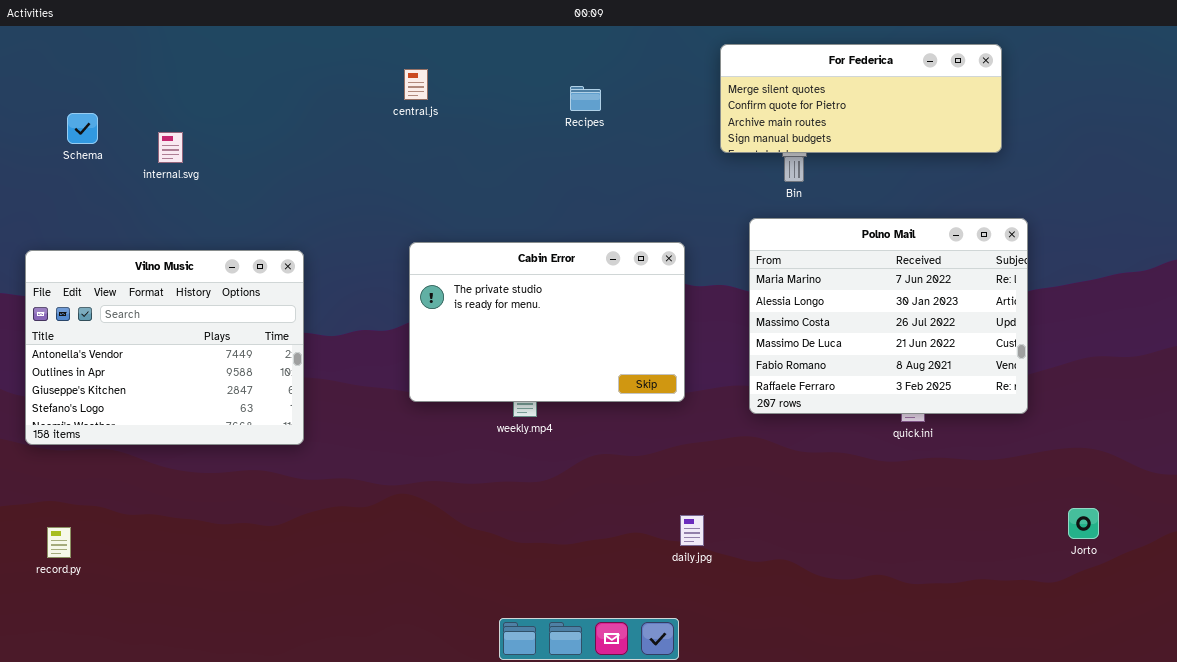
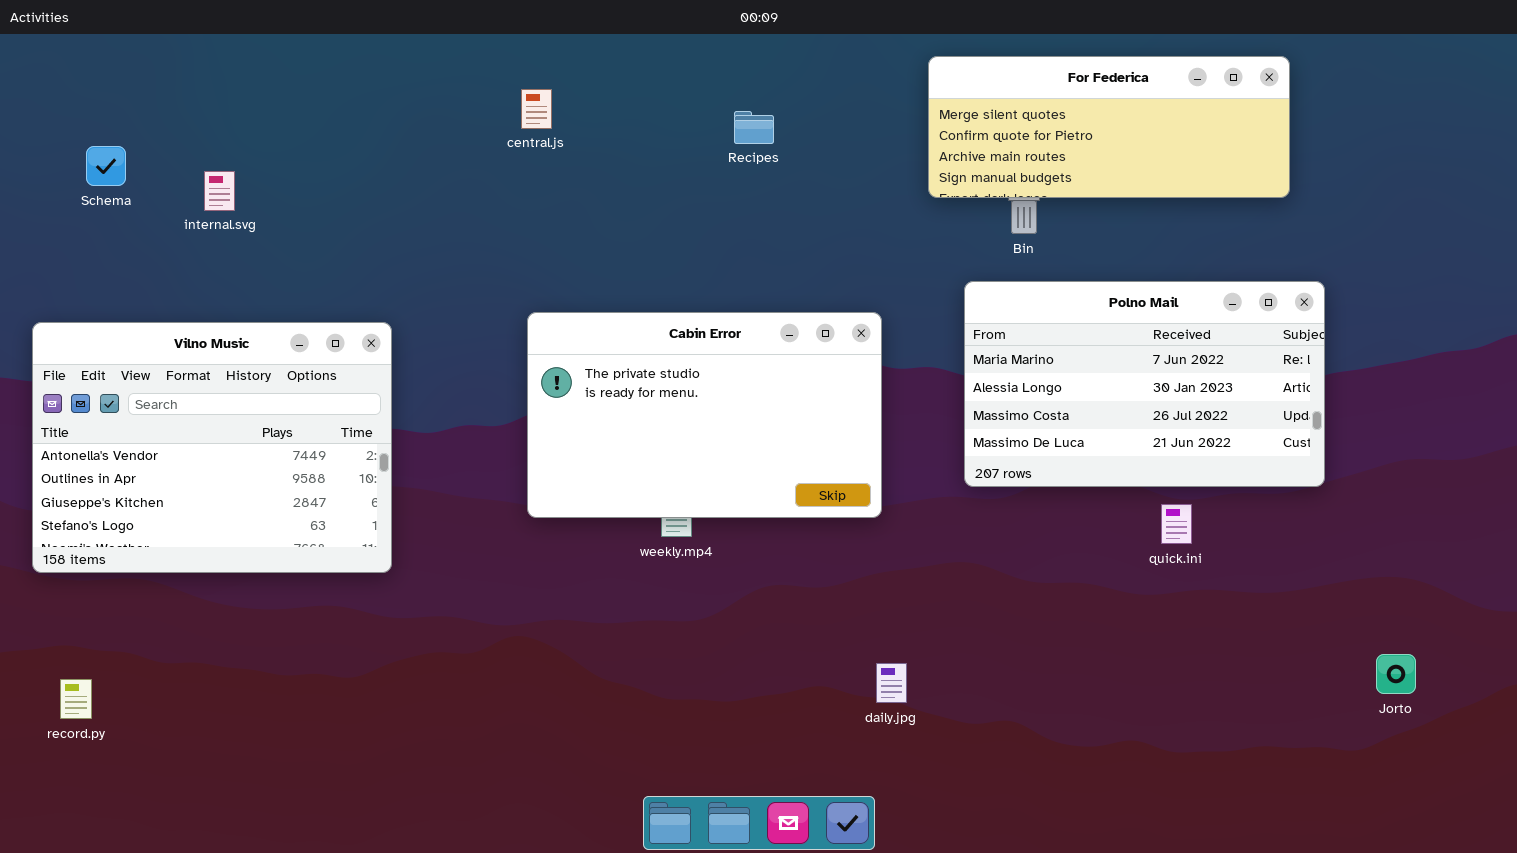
Polno Mail: [749,218,1028,414] -> [964,281,1325,487], resized

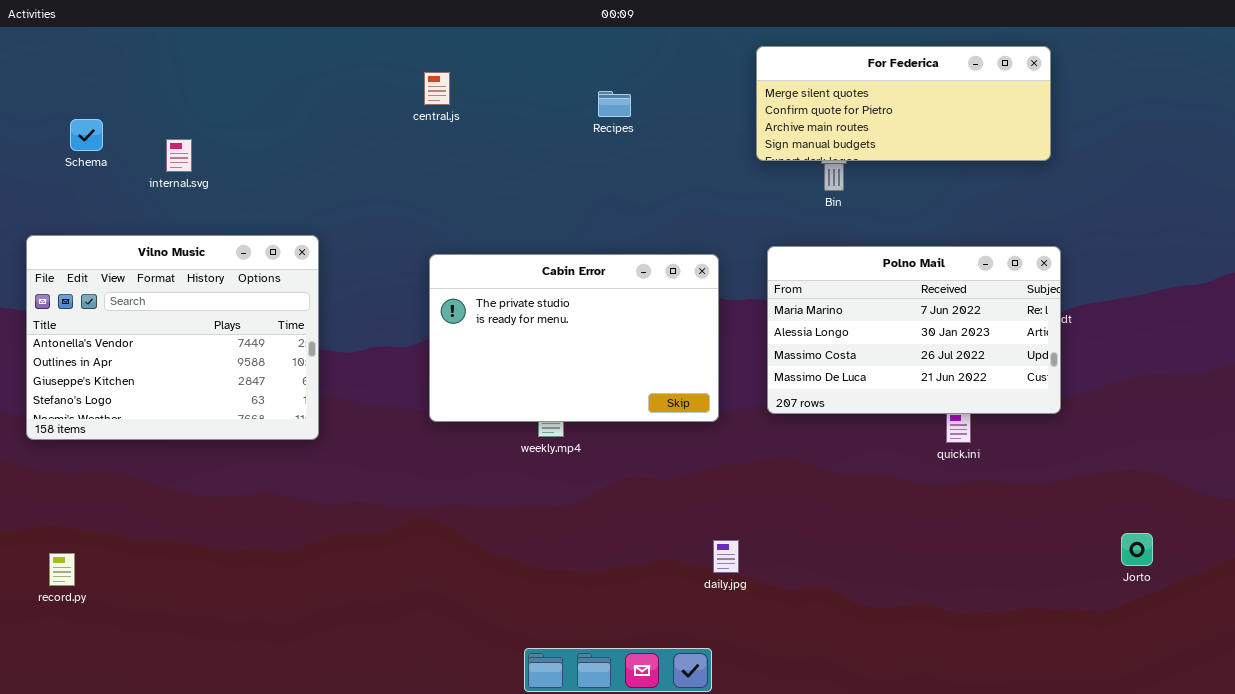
Polno Mail: [964,281,1325,487] -> [767,246,1061,414], moved
Vilno Music: [32,322,392,573] -> [26,235,319,440], moved

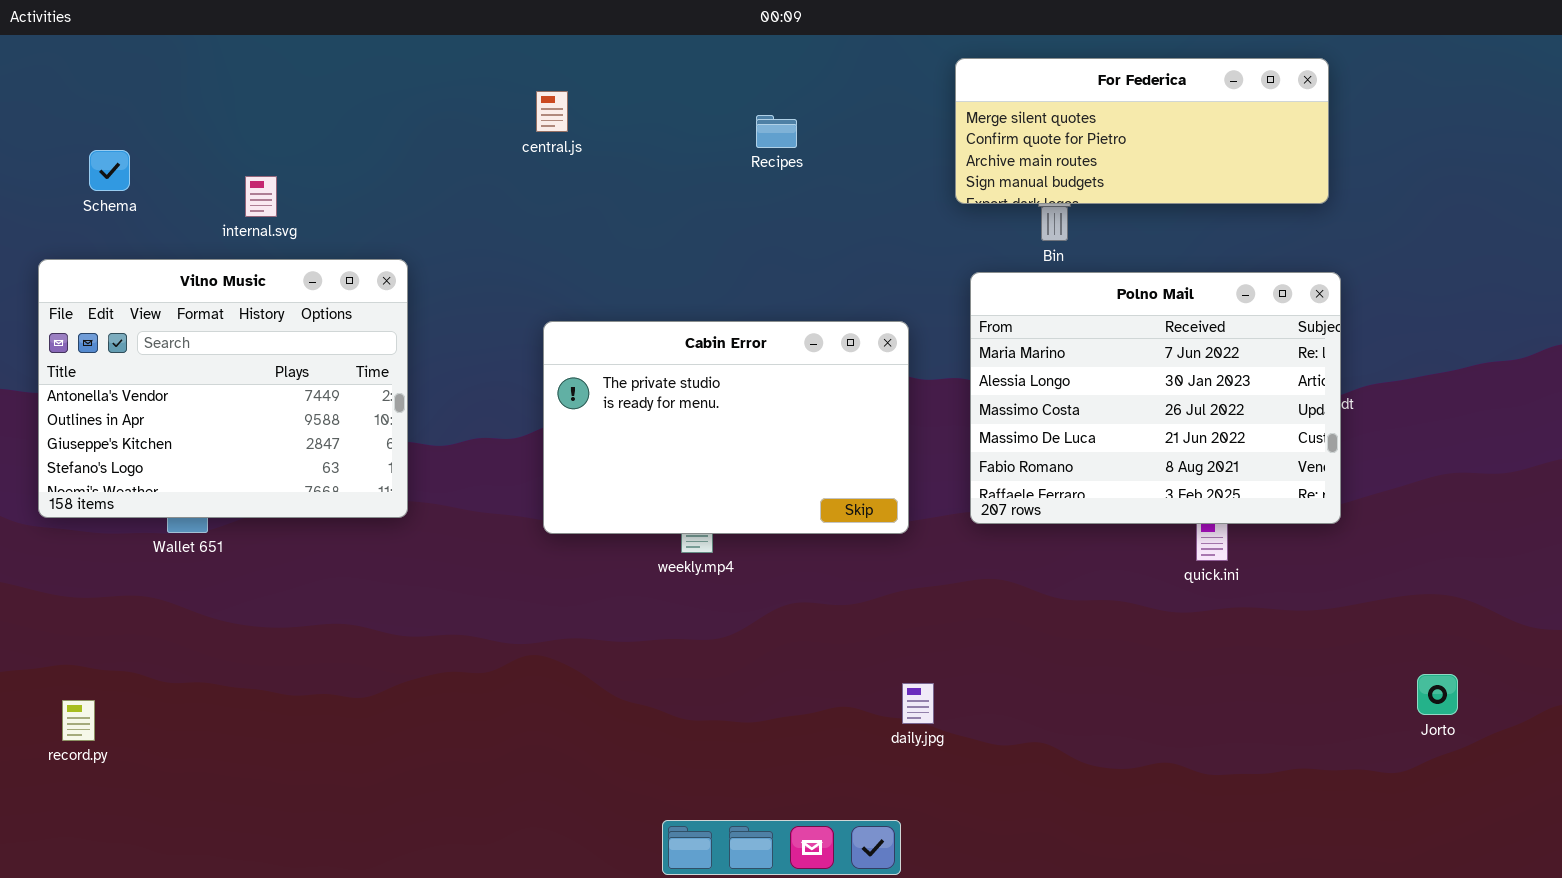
internal.svg: [166,139,192,172] -> [245,176,277,217], moved
Vilno Music: [26,235,319,440] -> [38,259,408,518], moved
Polno Mail: [767,246,1061,414] -> [970,272,1341,524], resized

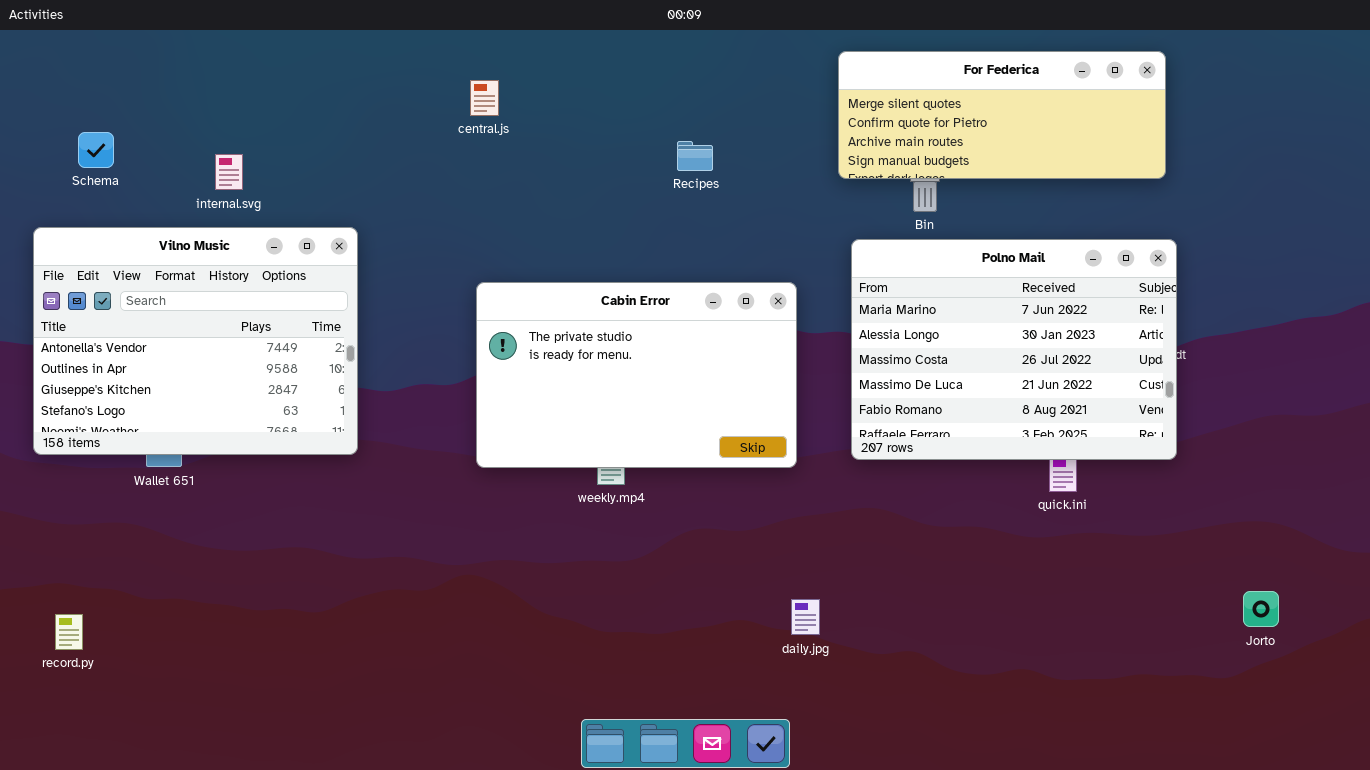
Recipes: [756,115,797,148] -> [677,141,713,171], moved

